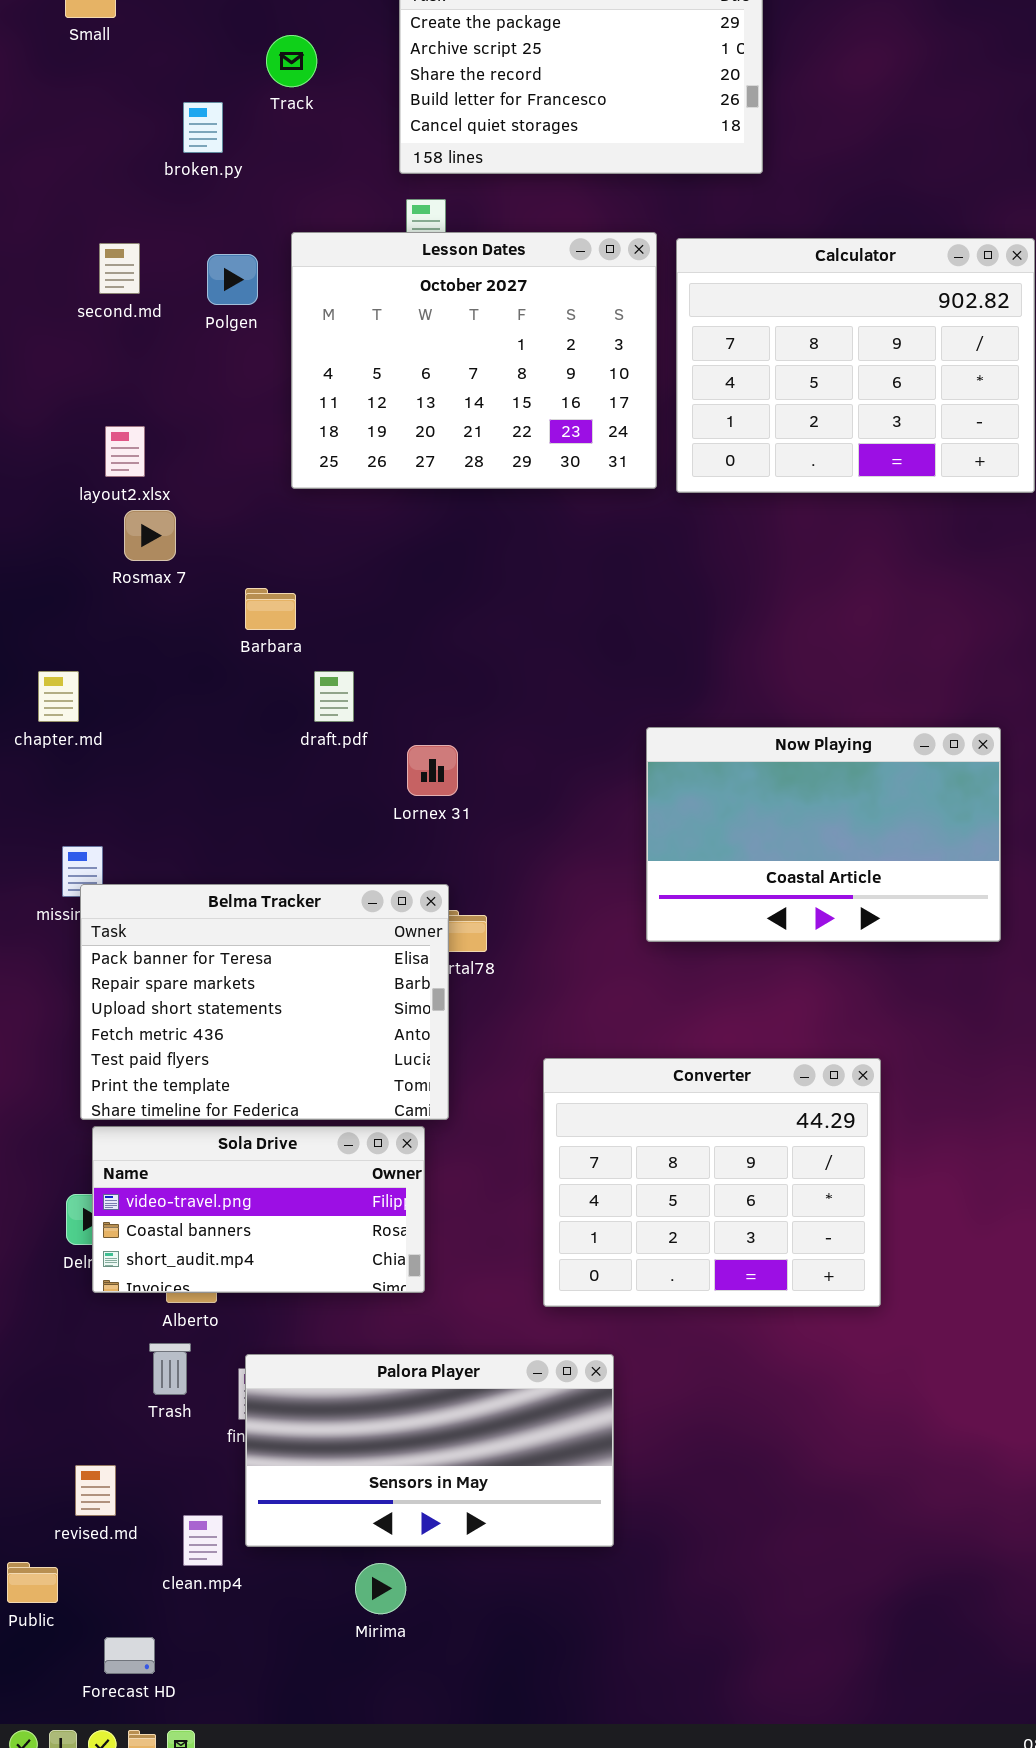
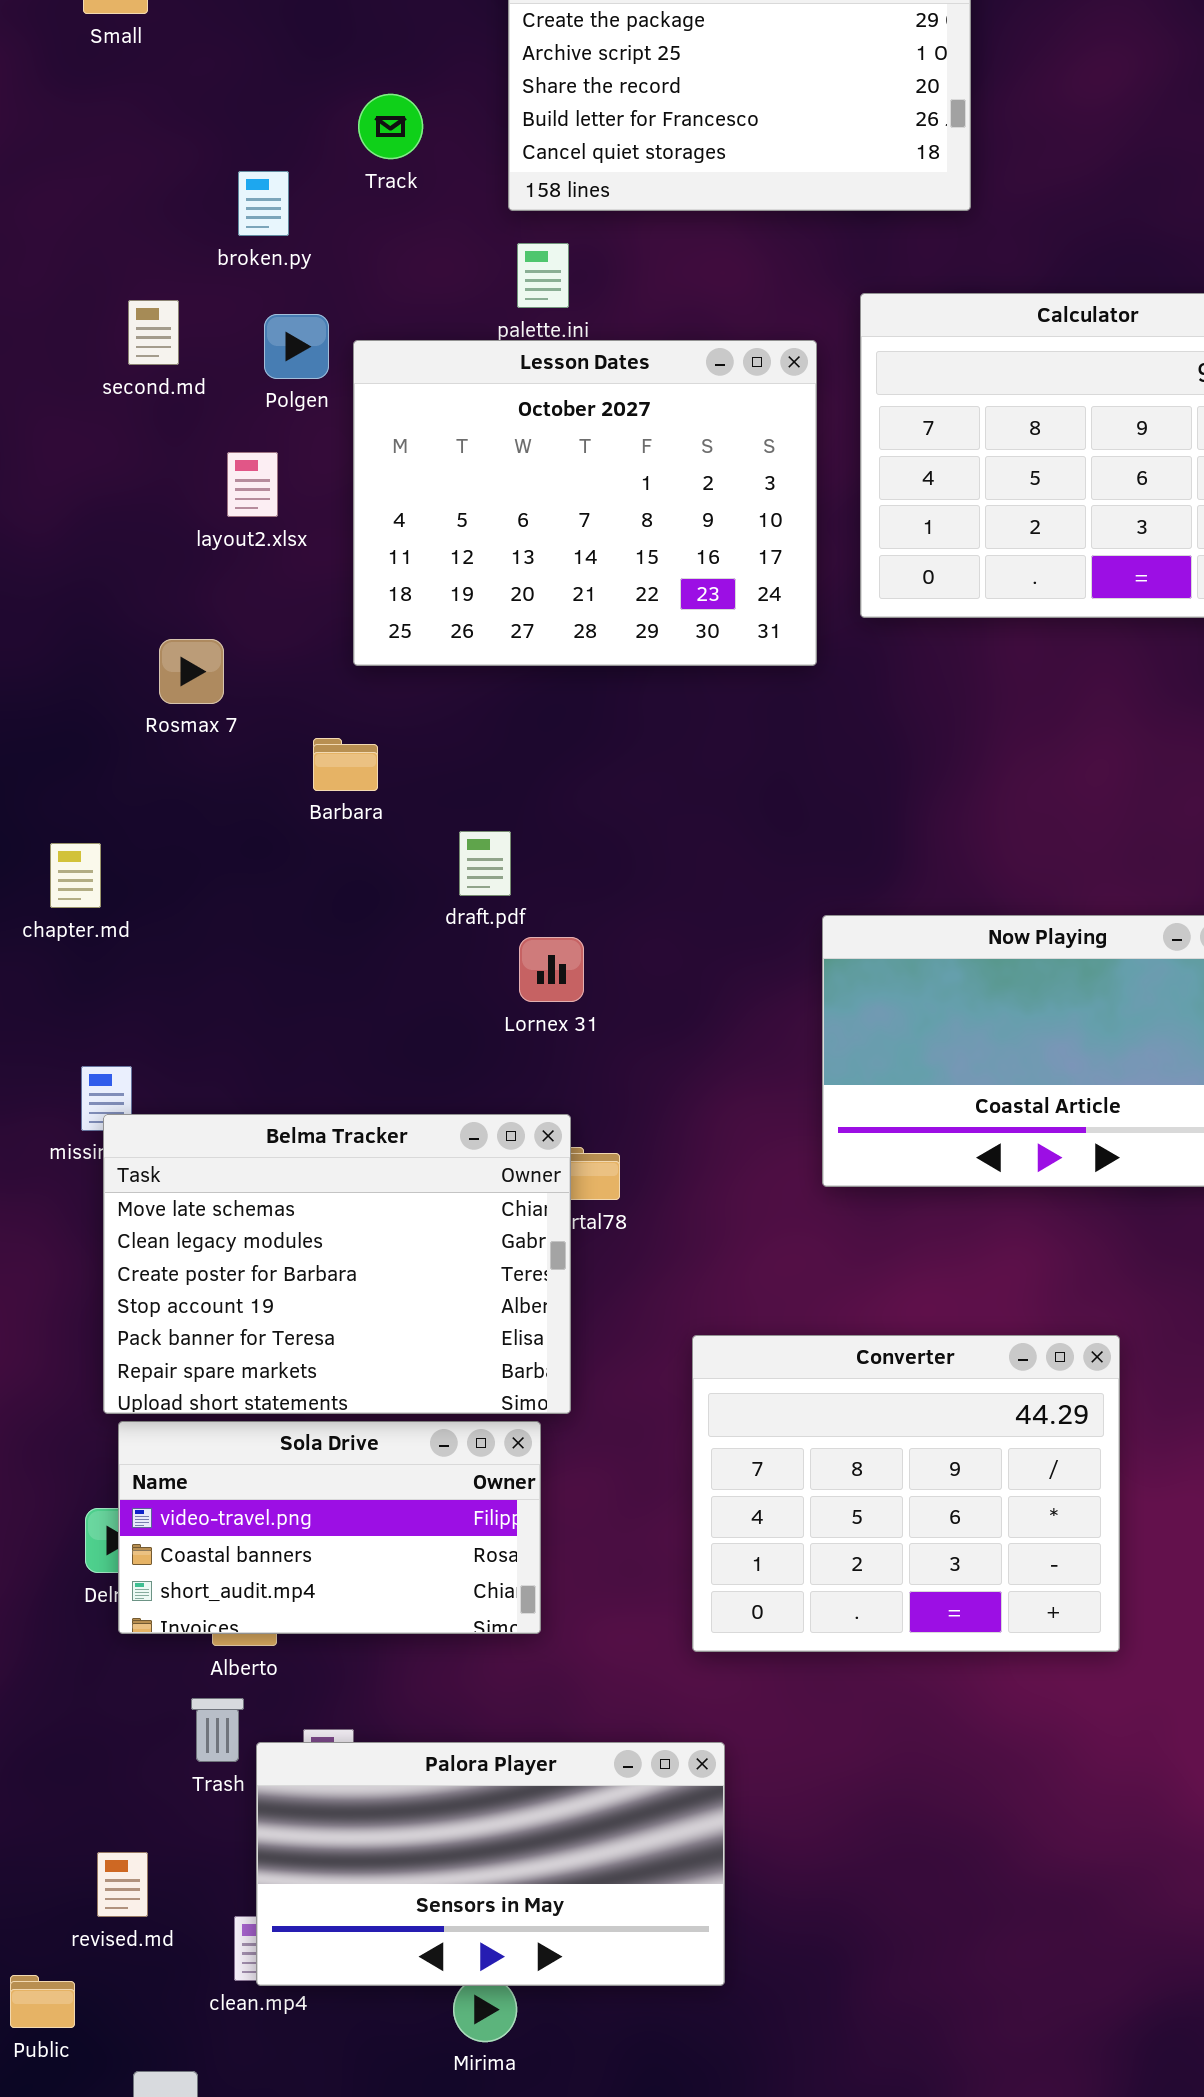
Track: [266,35,317,87] -> [358,94,423,159], moved
broken.py: [183,102,223,153] -> [238,171,289,236], moved
Lesson Dates: [291,232,657,489] -> [353,340,817,666], moved
layout2.xlsx: [105,426,145,477] -> [227,452,278,517], moved
draft.pdf: [314,671,354,722] -> [459,831,511,896], moved
Belma Tracker: [80,884,449,1120] -> [103,1114,571,1414], scrolled up 4 rows
Palora Player: [245,1354,614,1547] -> [256,1742,725,1986], moved

